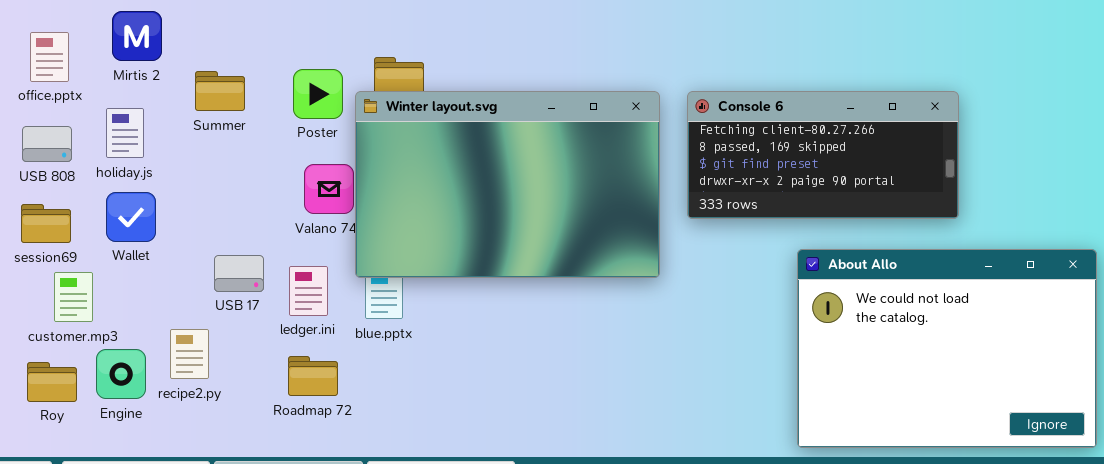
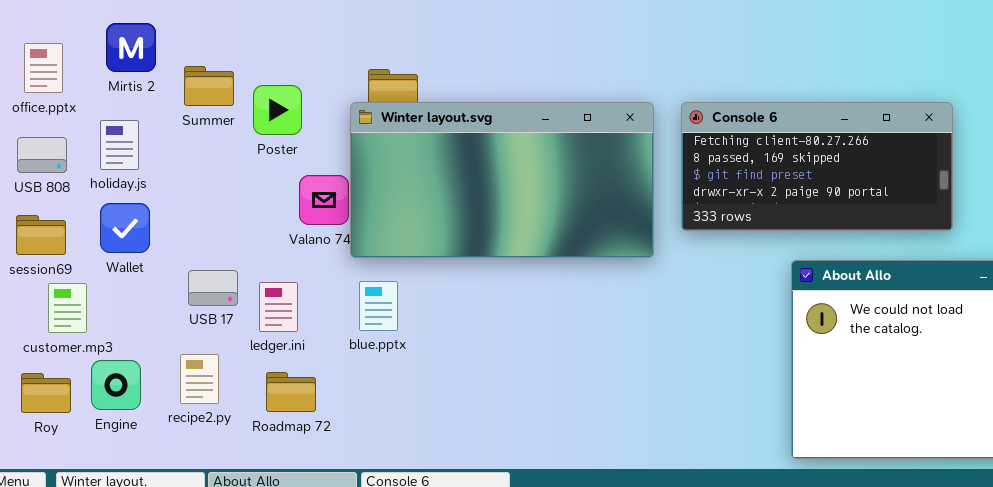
Poster: [293,69,343,119] -> [253,85,302,135], moved
Summer: [195,71,245,111] -> [184,66,234,106], moved
Winter layout.svg: [355,91,660,278] -> [350,102,654,258], resized
USB 17: [214,255,264,292] -> [188,270,238,306], moved
ledger.ini: [289,266,328,316] -> [259,282,298,332], moved
recipe2.py: [170,329,209,379] -> [180,354,219,404], moved
Roadmap 72: [288,356,338,396] -> [266,372,316,412], moved

